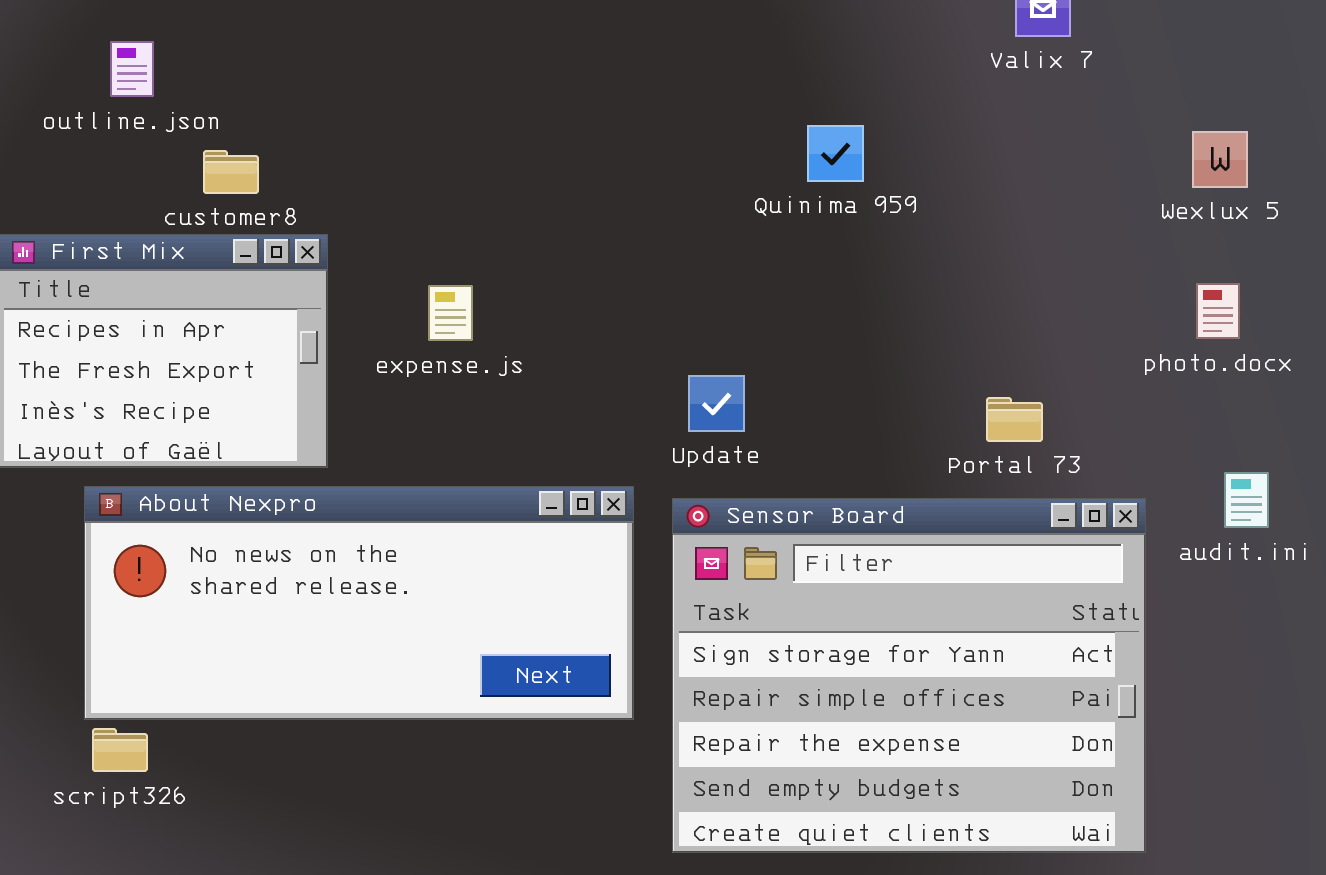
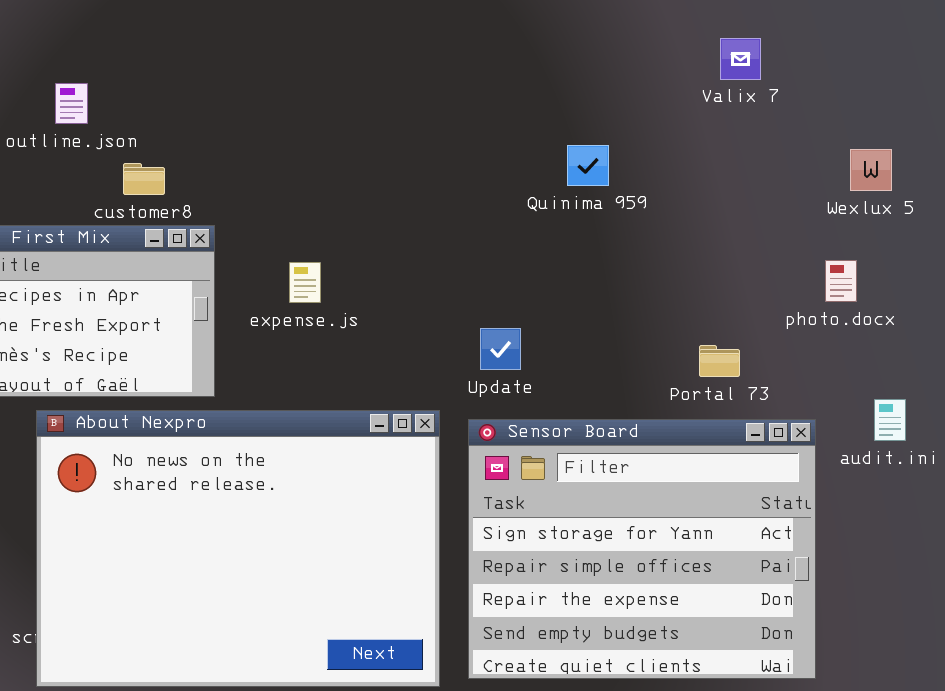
photo.docx: [1196,283,1240,339] -> [825,260,857,302], moved
About Nexpro: [84,486,634,720] -> [36,410,440,687], resized

